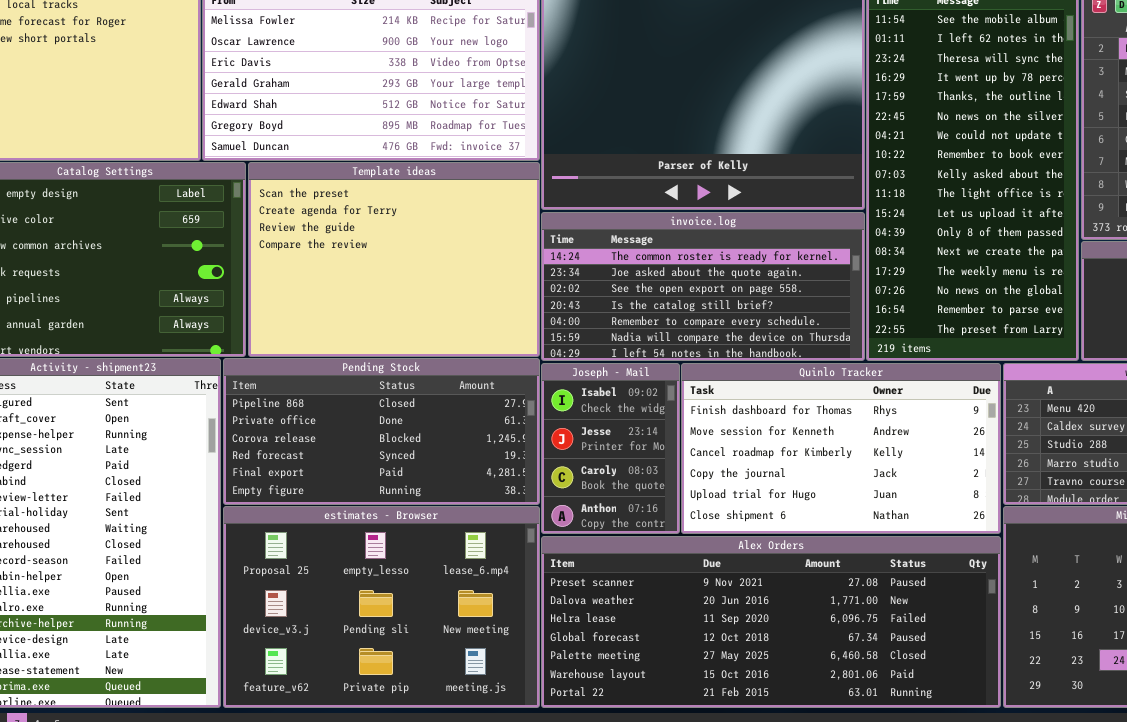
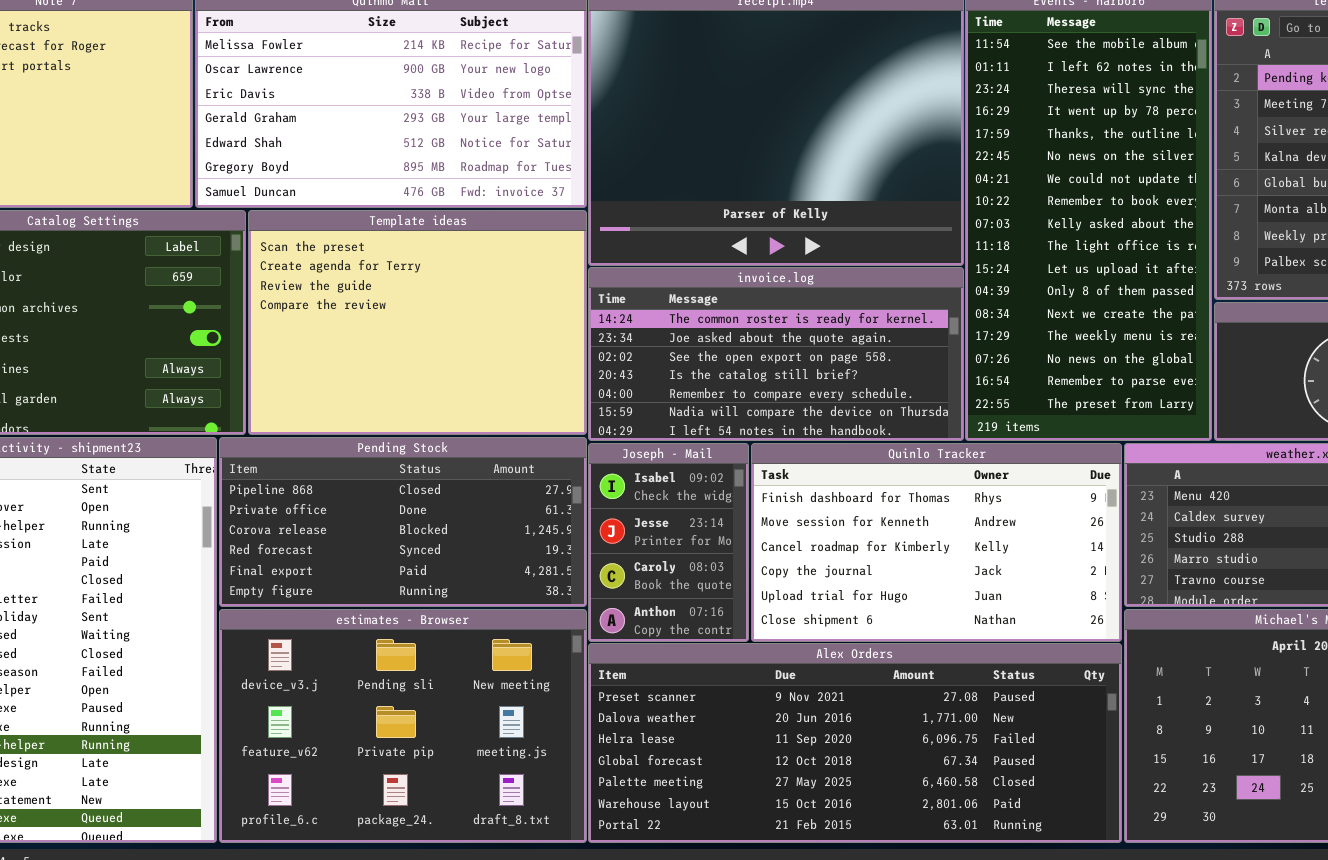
estimates - Browser: [223,506,540,708] -> [219,609,587,843], scrolled down 1 row

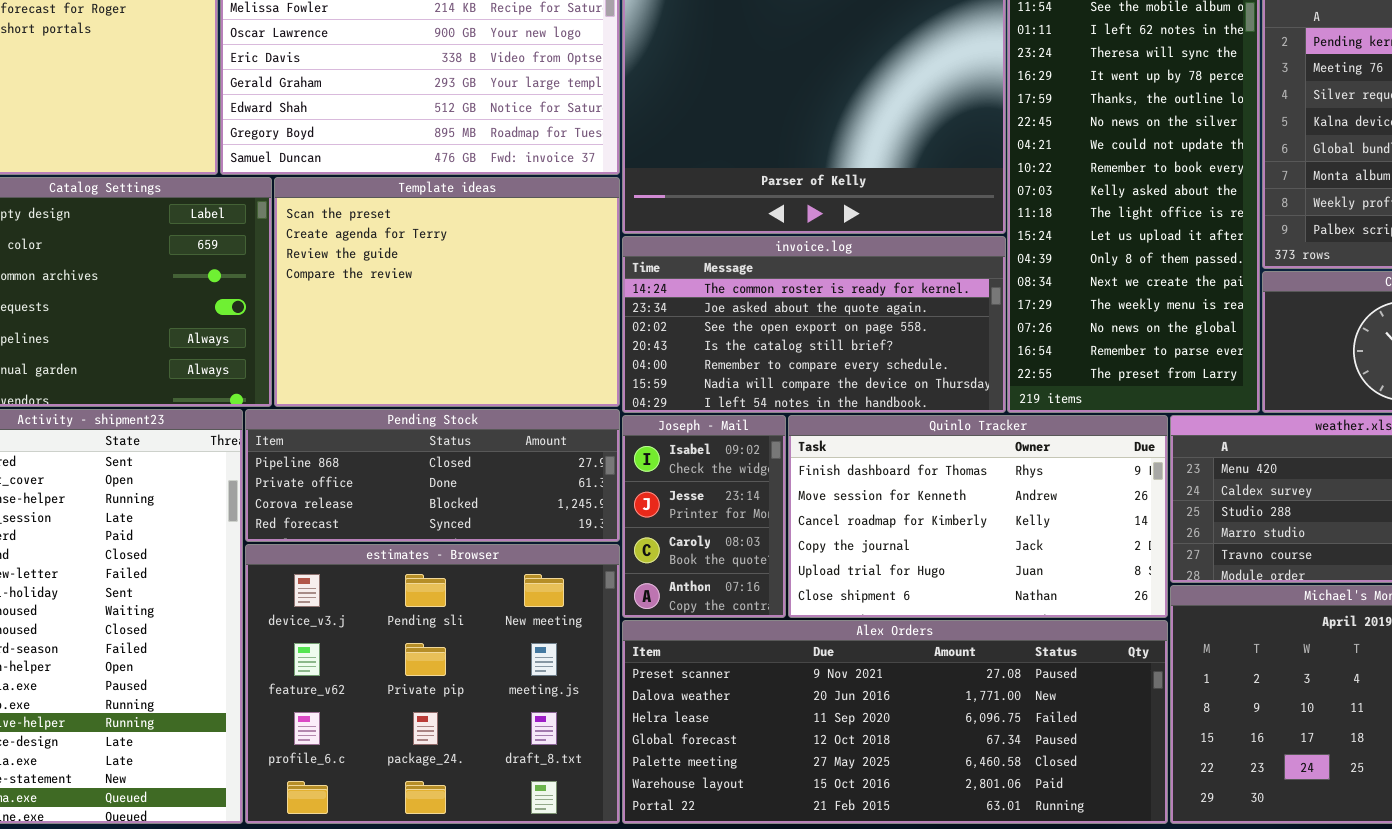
Pending Stock: [219,437,587,607] -> [245,409,620,542], resized
estimates - Browser: [219,609,587,843] -> [245,544,620,824], resized

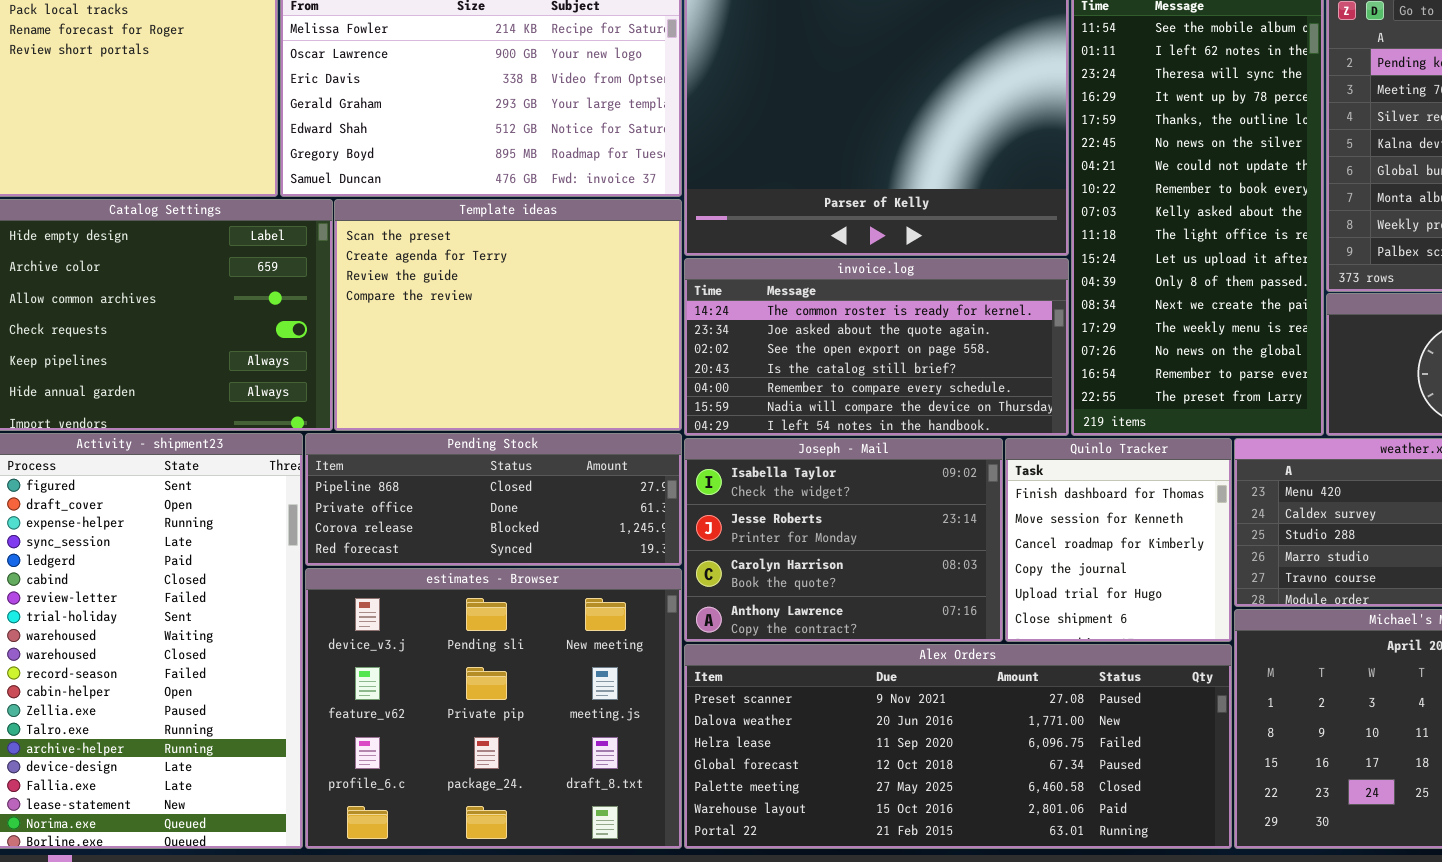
Joseph - Mail: [622,415,786,618] -> [684,438,1003,642], resized
Quinlo Tracker: [788,415,1168,618] -> [1005,438,1232,642], resized

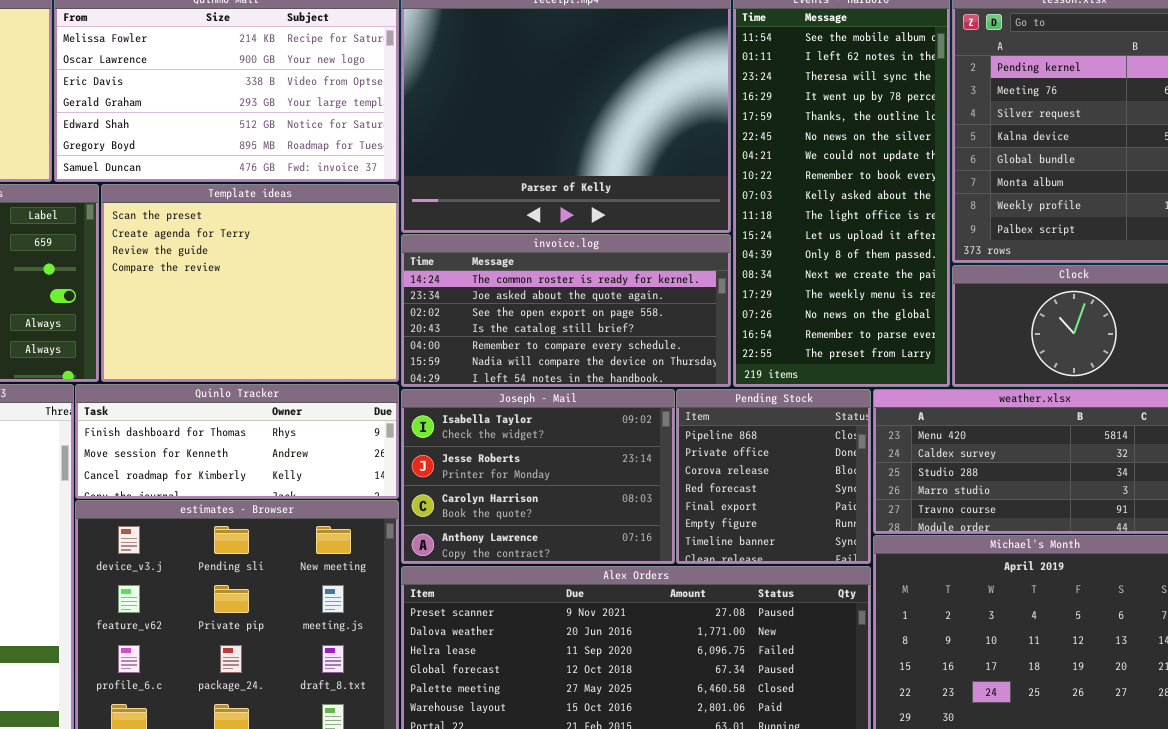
Pending Stock: [305,433,682,566] -> [676,389,871,564], moved, resized
Quinlo Tracker: [1005,438,1232,642] -> [75,384,399,499], moved, resized

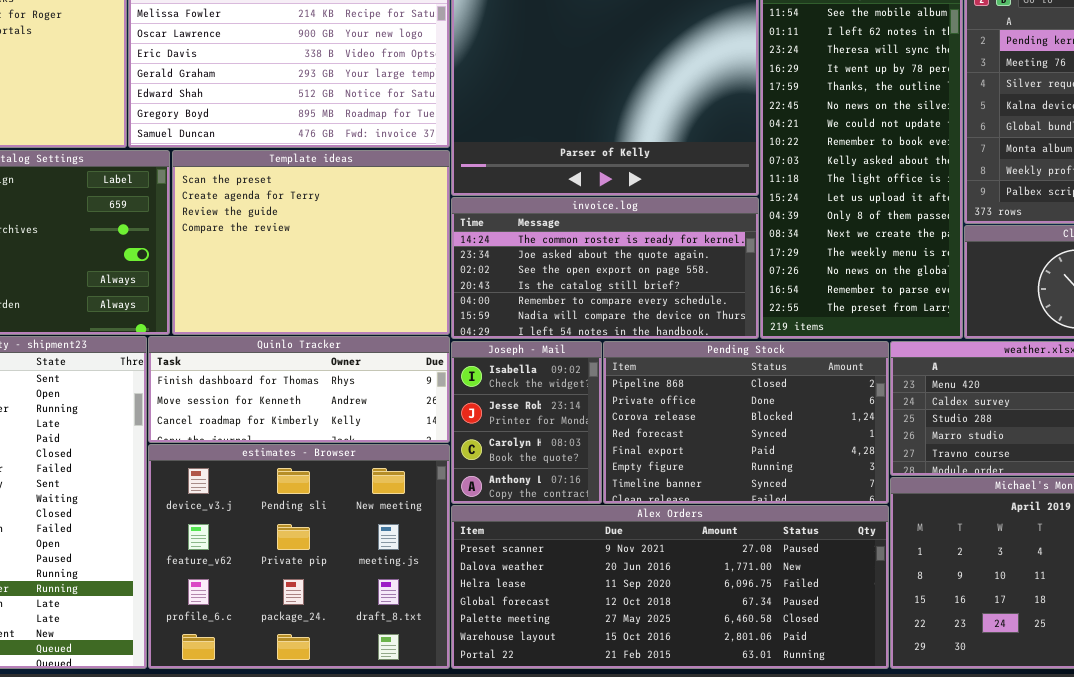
Joseph - Mail: [401,389,675,564] -> [451,341,602,504], resized
Pending Stock: [676,389,871,564] -> [603,341,889,504], resized

